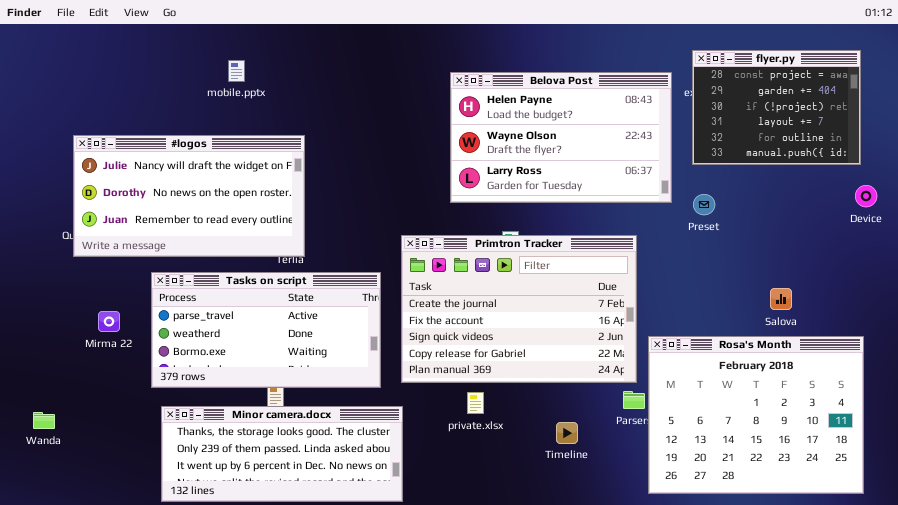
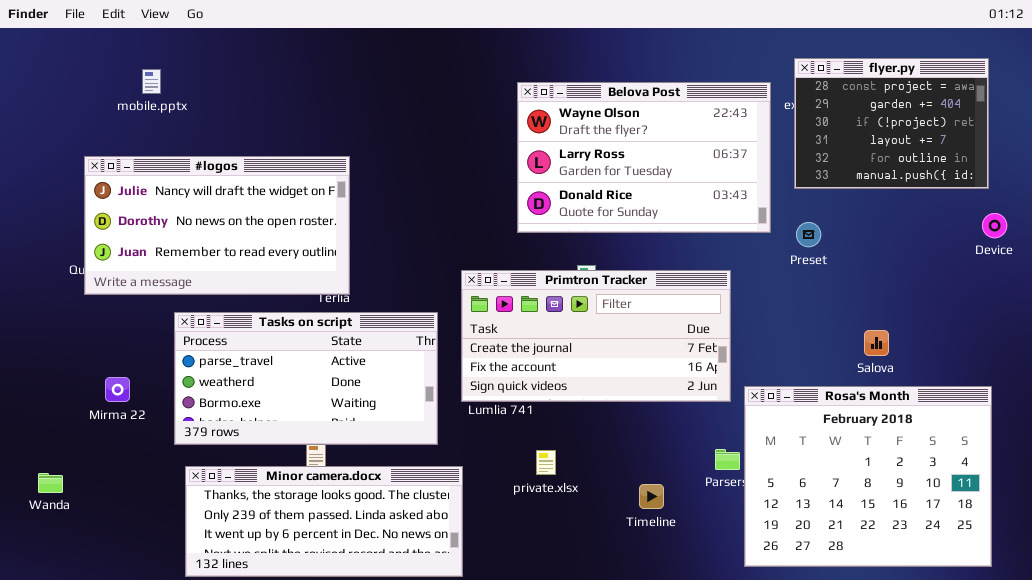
mobile.pptx: [228,60,245,82] -> [142,69,161,94], moved
Belova Post: [450,72,672,203] -> [517,82,771,233], scrolled down 1 row
Primtron Tracker: [401,235,637,383] -> [461,270,731,402], resized
Salova: [770,288,792,310] -> [864,330,889,356], moved
Mirma 22: [98,311,120,332] -> [105,377,130,402], moved

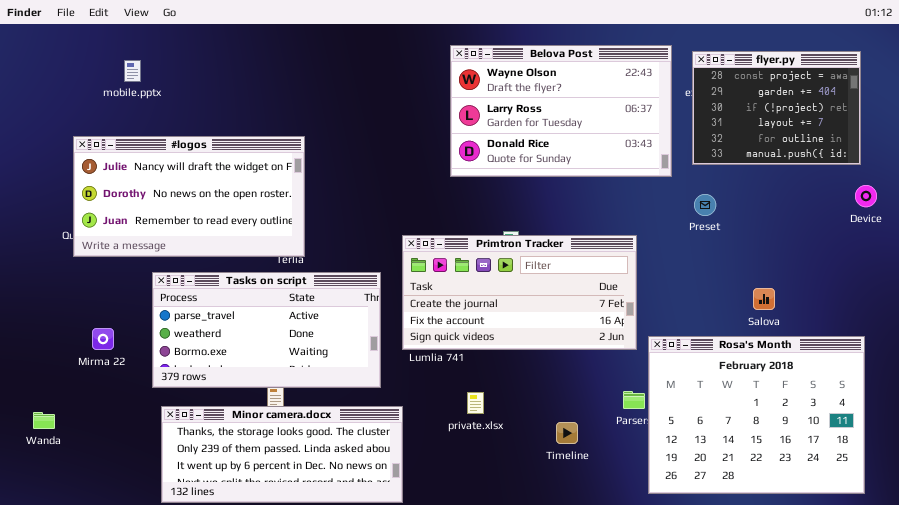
Belova Post: [517,82,771,233] -> [450,45,672,177], moved

